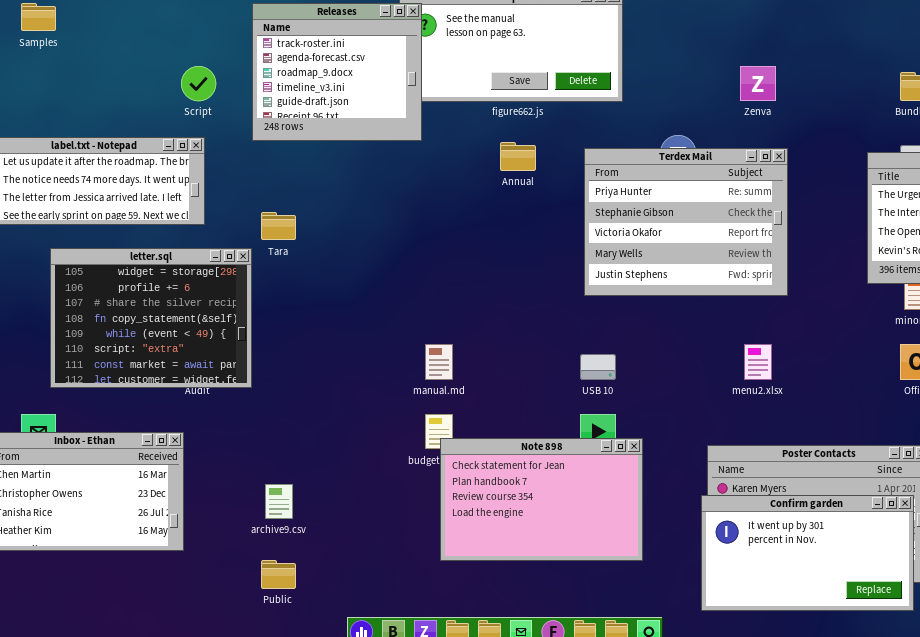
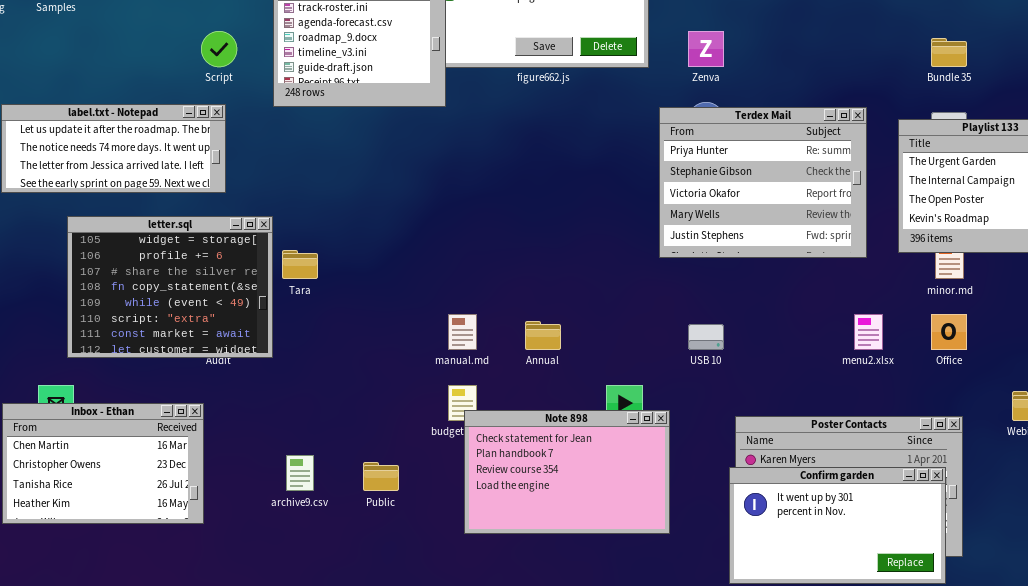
Zenva: [740,66,776,101] -> [688,31,724,67], moved
Annual: [500,142,536,171] -> [525,321,561,350], moved
Terdex Mail: [584,148,788,296] -> [659,107,867,258], moved
Tara: [261,212,296,240] -> [282,250,318,279], moved
menu2.xlsx: [744,344,772,380] -> [854,314,883,350], moved
USB 10: [580,354,616,380] -> [688,324,724,350], moved
Public: [261,560,296,589] -> [363,462,399,491], moved

